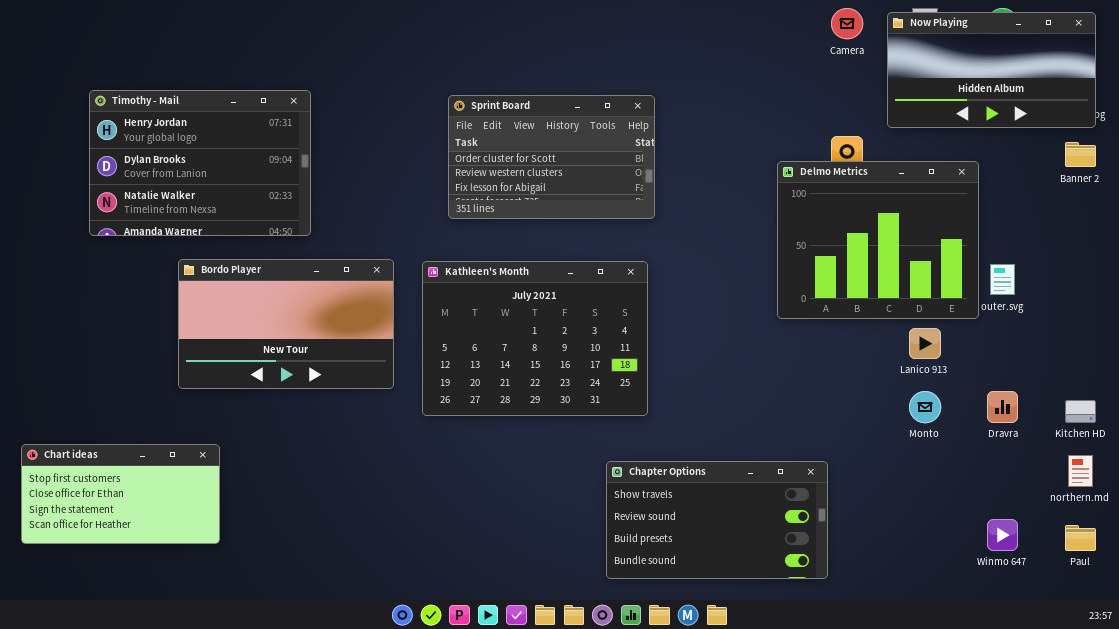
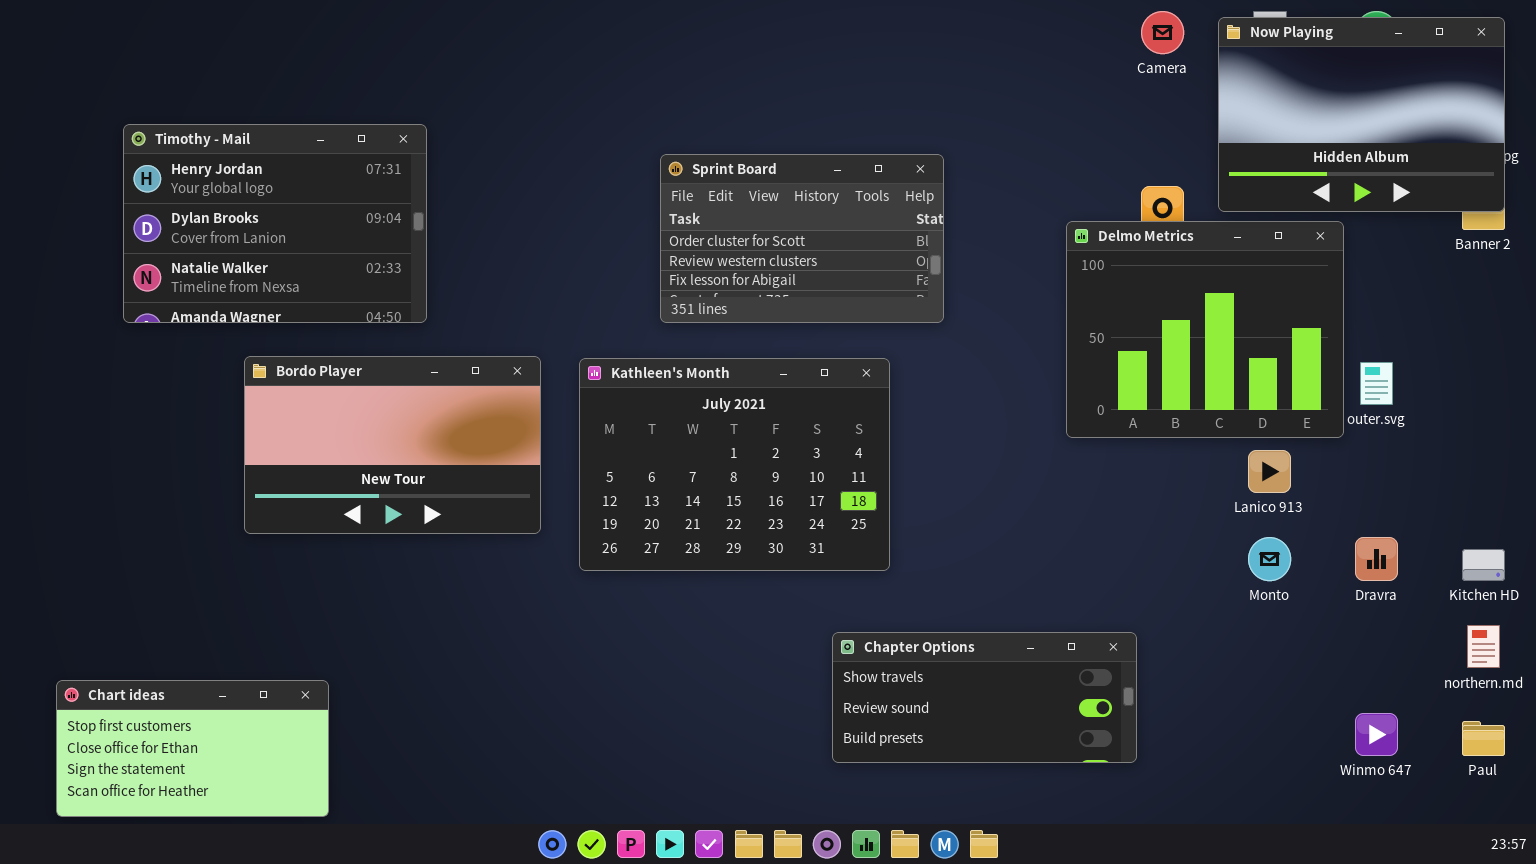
Now Playing: [887,12,1096,128] -> [1218,17,1505,212], resized
Sprint Board: [448,95,655,219] -> [660,154,944,323], moved
Chart ideas: [21,444,220,544] -> [56,680,329,817], moved
Chapter Options: [606,461,828,579] -> [832,632,1137,763], resized

